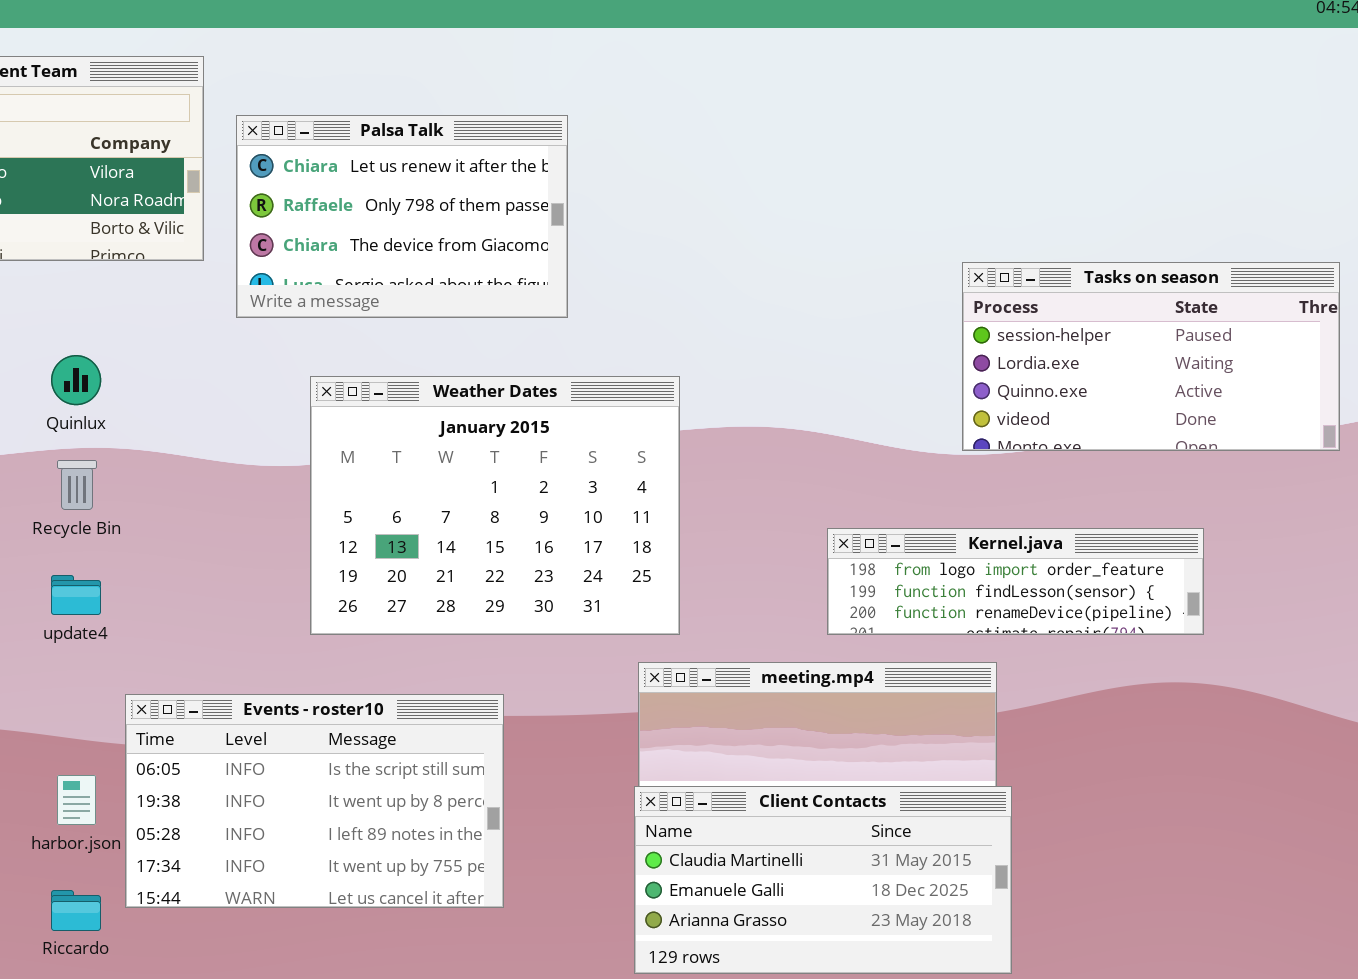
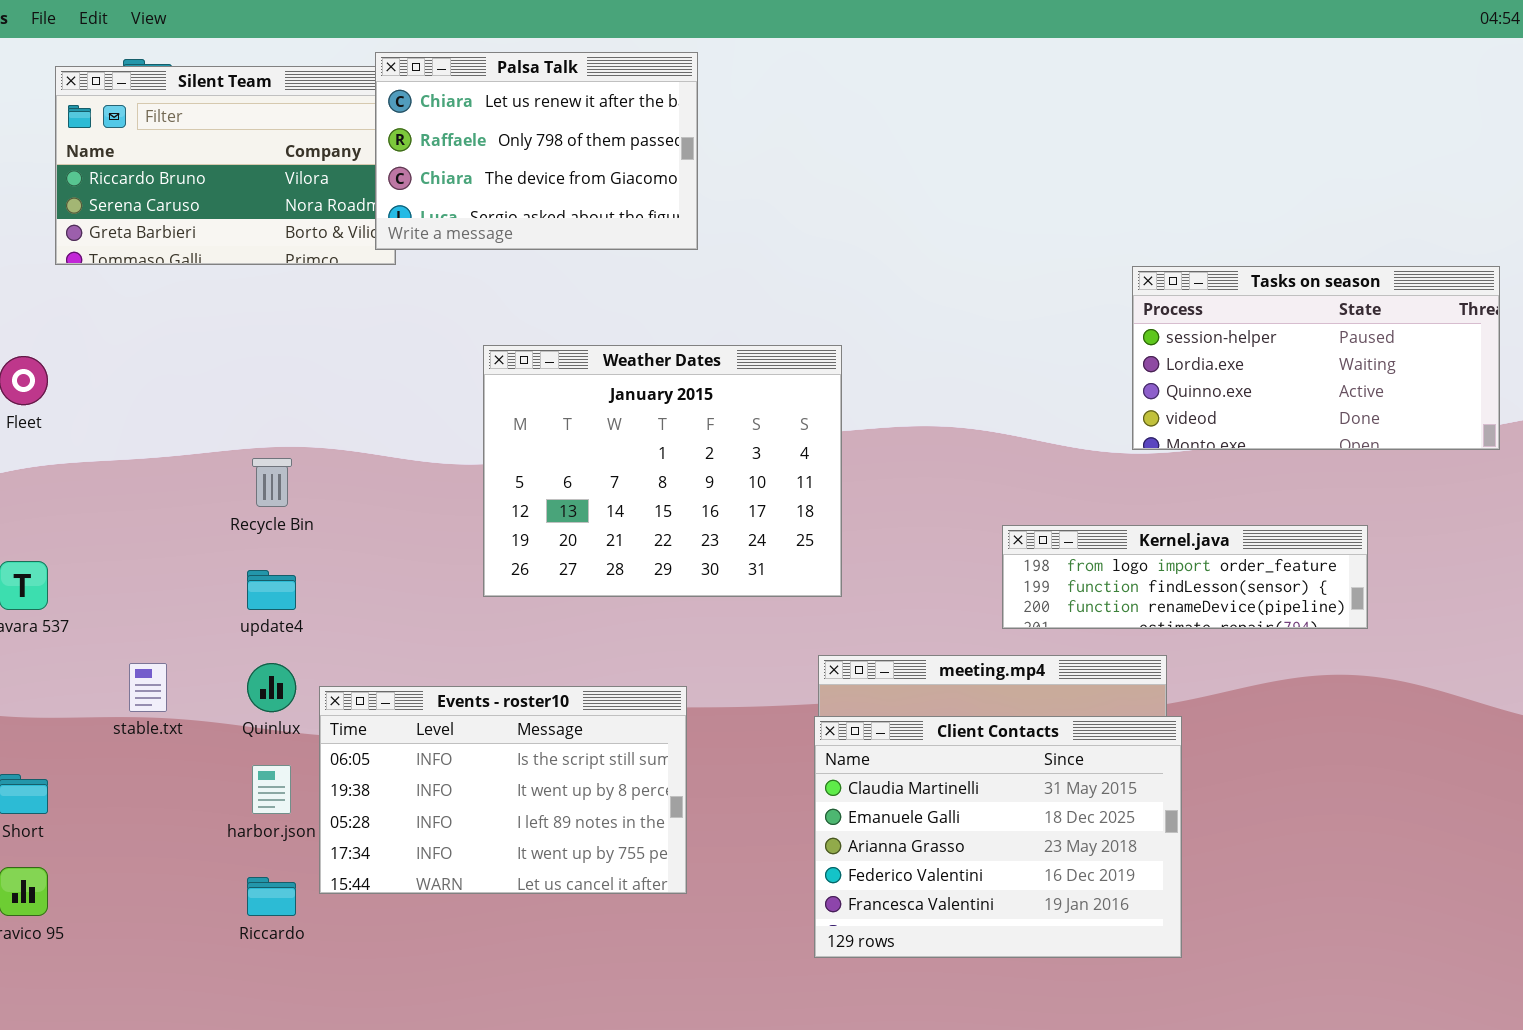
Palsa Talk: [236,115,568,318] -> [375,52,698,250], moved
Quinlux: [51,355,101,405] -> [247,663,296,712], moved
Weather Dates: [310,376,680,635] -> [483,345,842,597], moved
Client Contacts: [634,786,1012,974] -> [814,716,1182,958], resized

